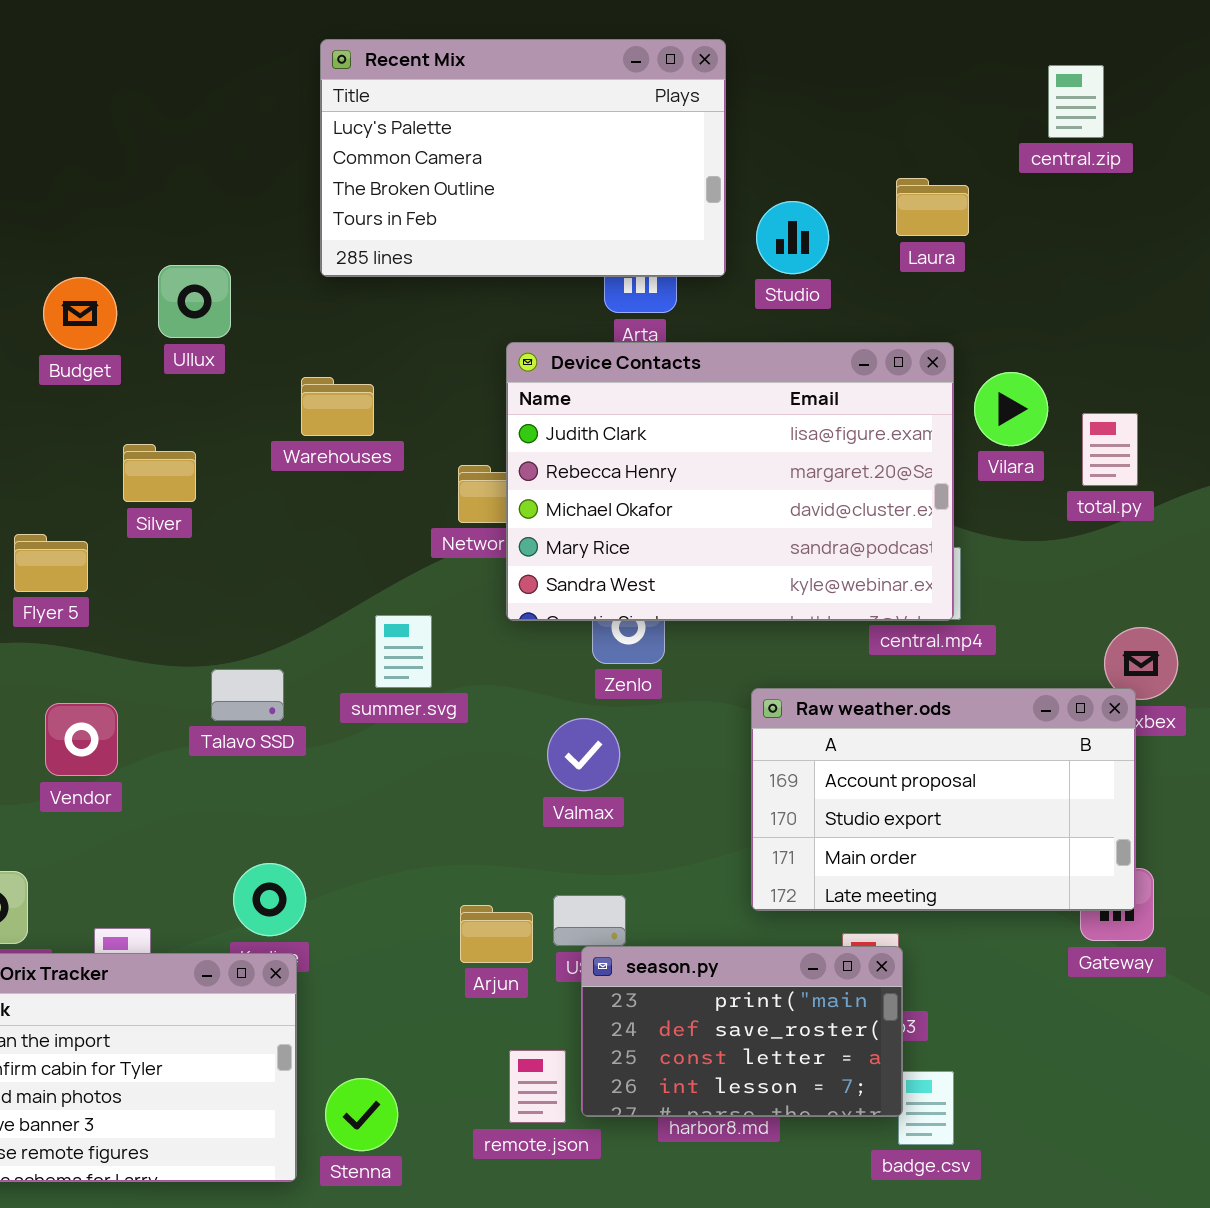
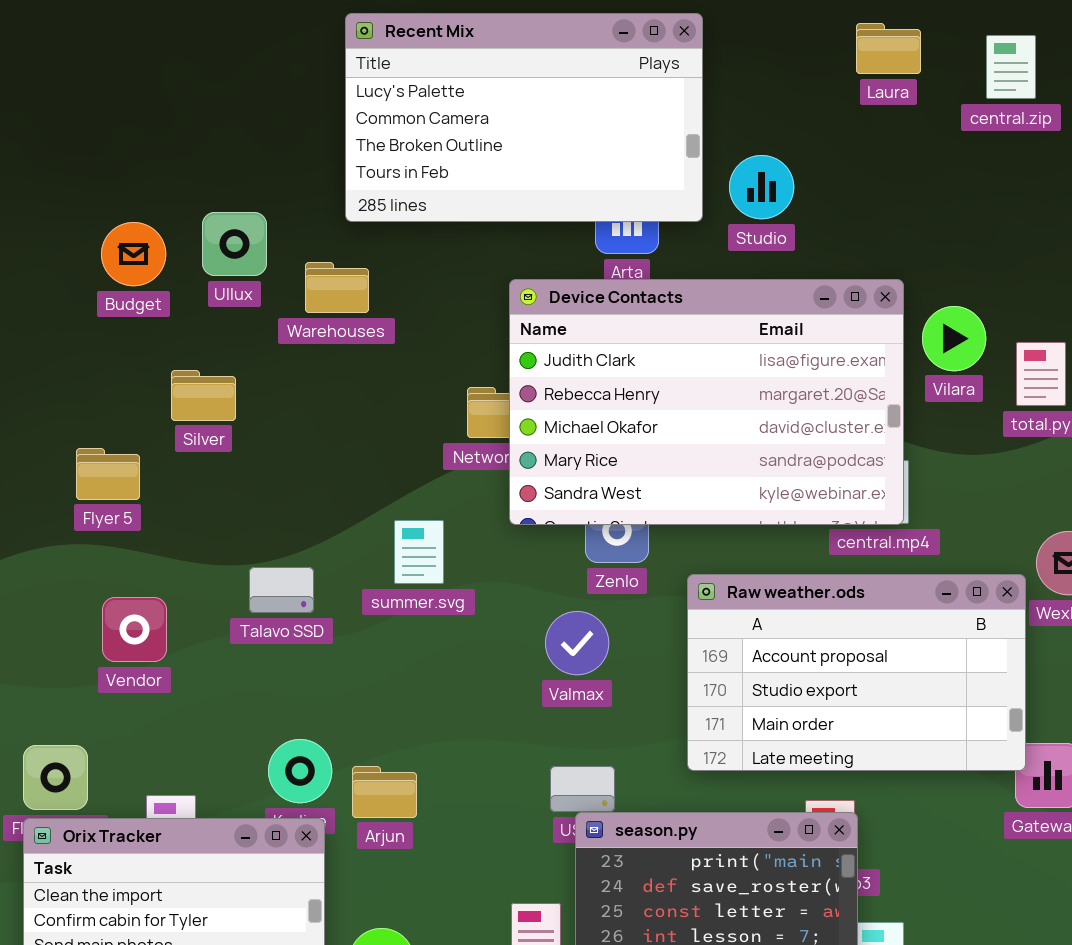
Laura: [896,178,969,236] -> [856,23,921,74], moved
Warehouses: [301,377,374,436] -> [305,262,369,313], moved
Raw weather.ods: [751,688,1136,911] -> [687,574,1026,771], moved
Arjun: [460,905,533,963] -> [352,766,417,818], moved

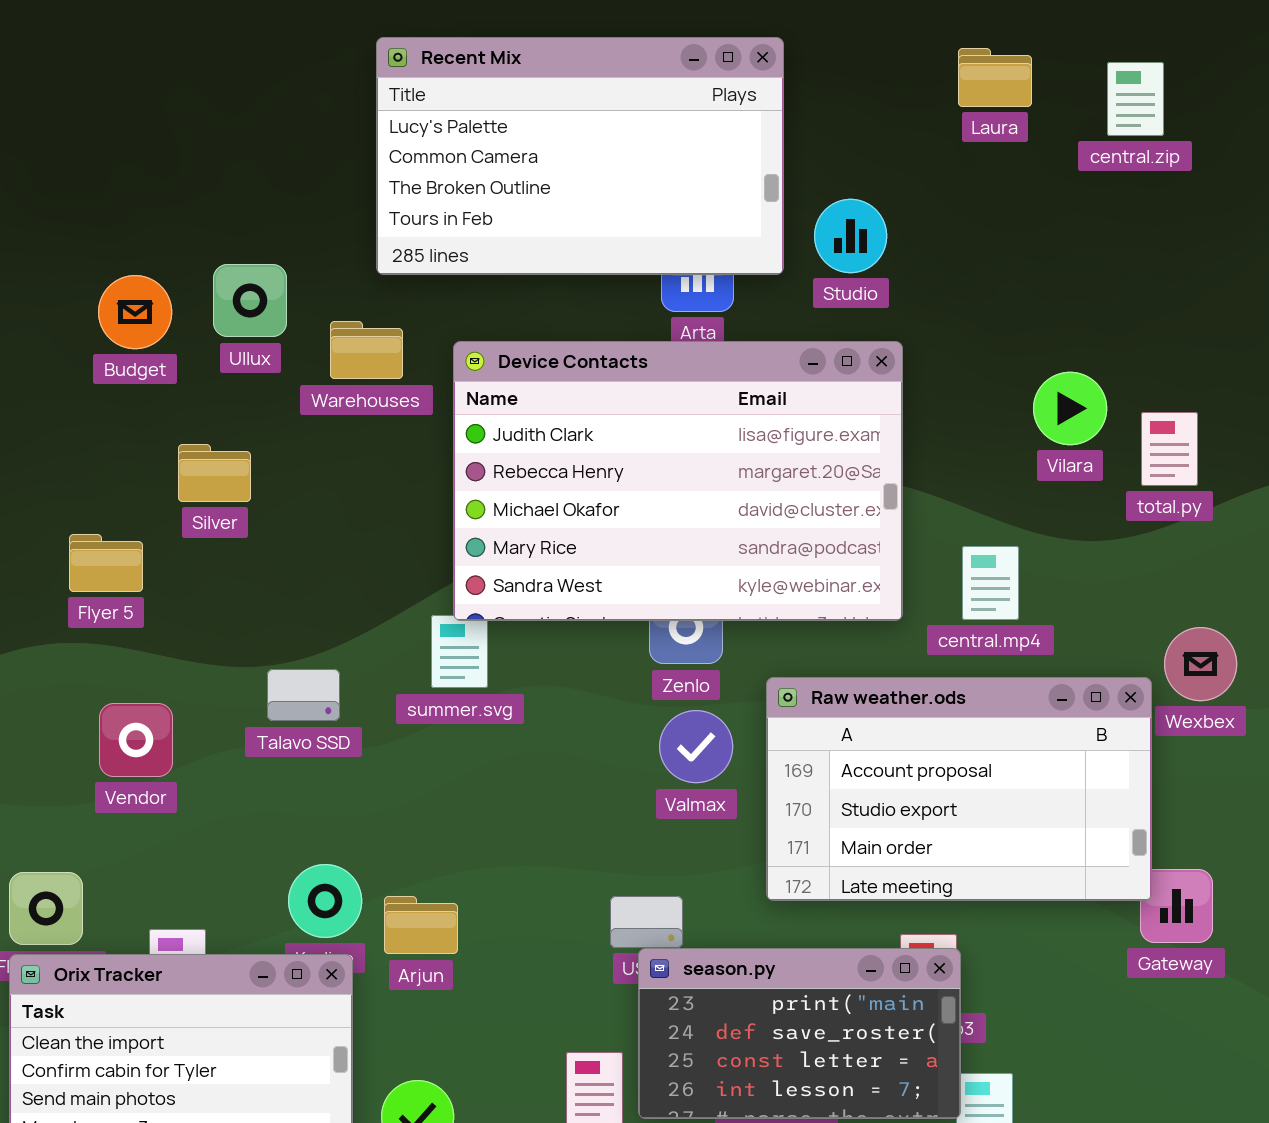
Device Contacts: [509,279,904,525] -> [453,341,903,621], moved
Valmax: [545,611,609,675] -> [659,710,733,783], moved

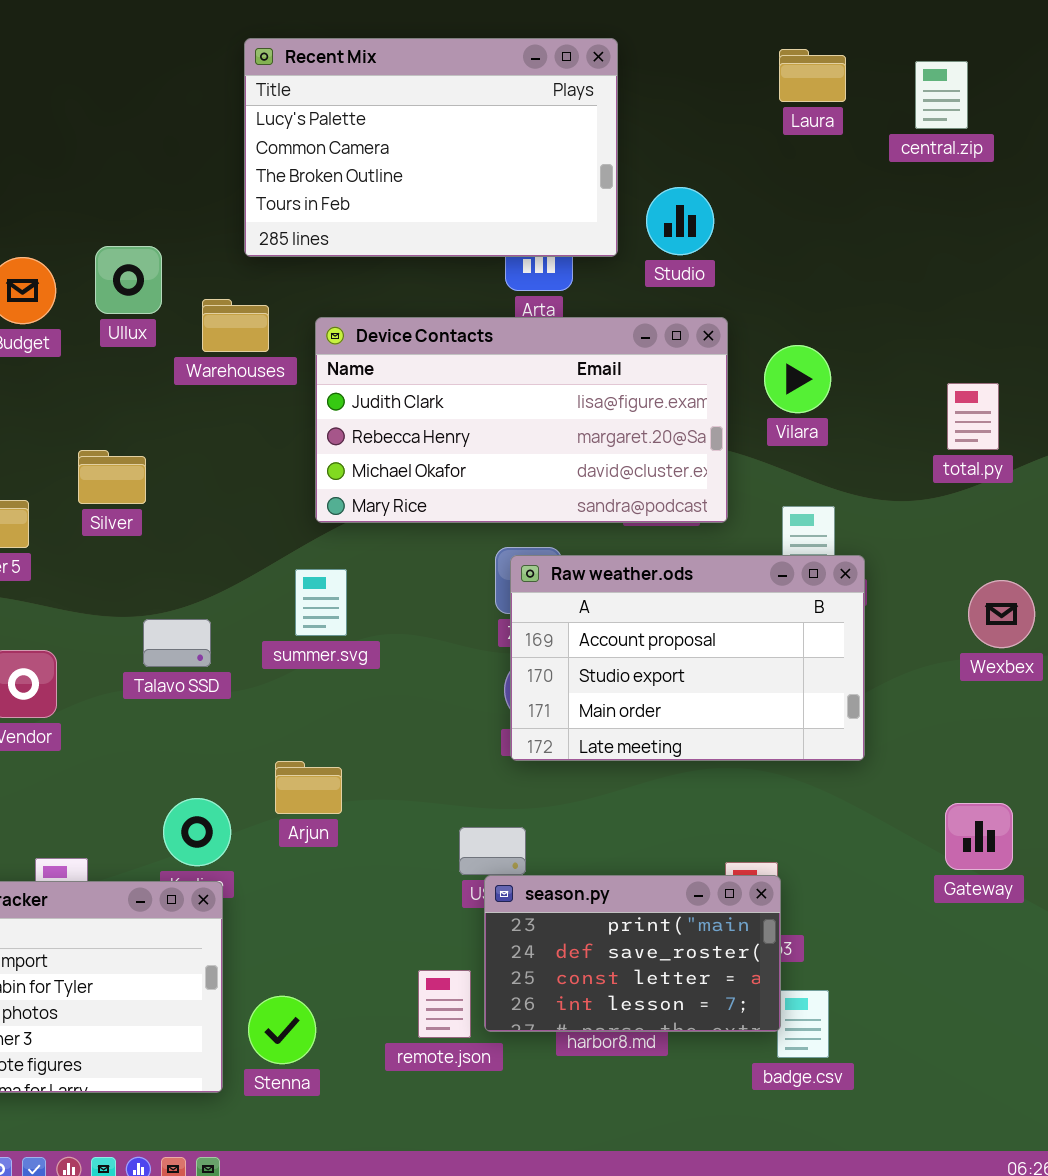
Device Contacts: [453,341,903,621] -> [315,317,728,523], resized
Vilara: [1033,372,1107,445] -> [764,345,831,413], moved
Silver: [178,444,251,502] -> [78,450,146,504], moved
Raw weather.ods: [766,677,1152,901] -> [510,555,865,761], moved
Arjun: [384,896,458,954] -> [275,761,342,814], moved

